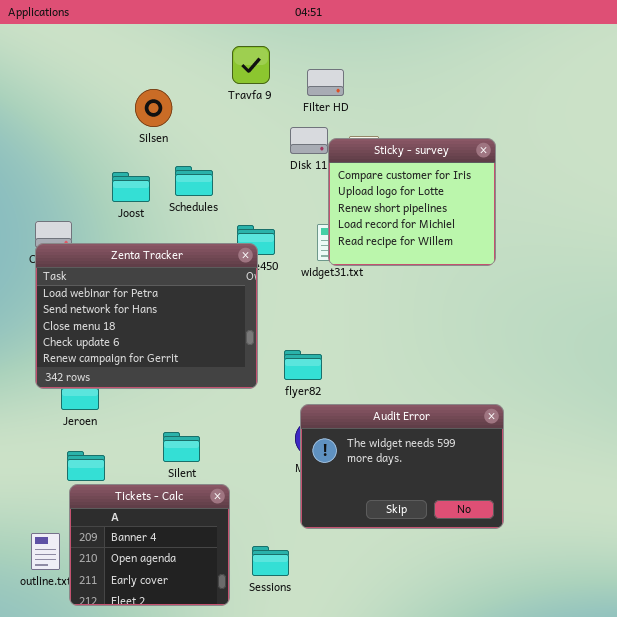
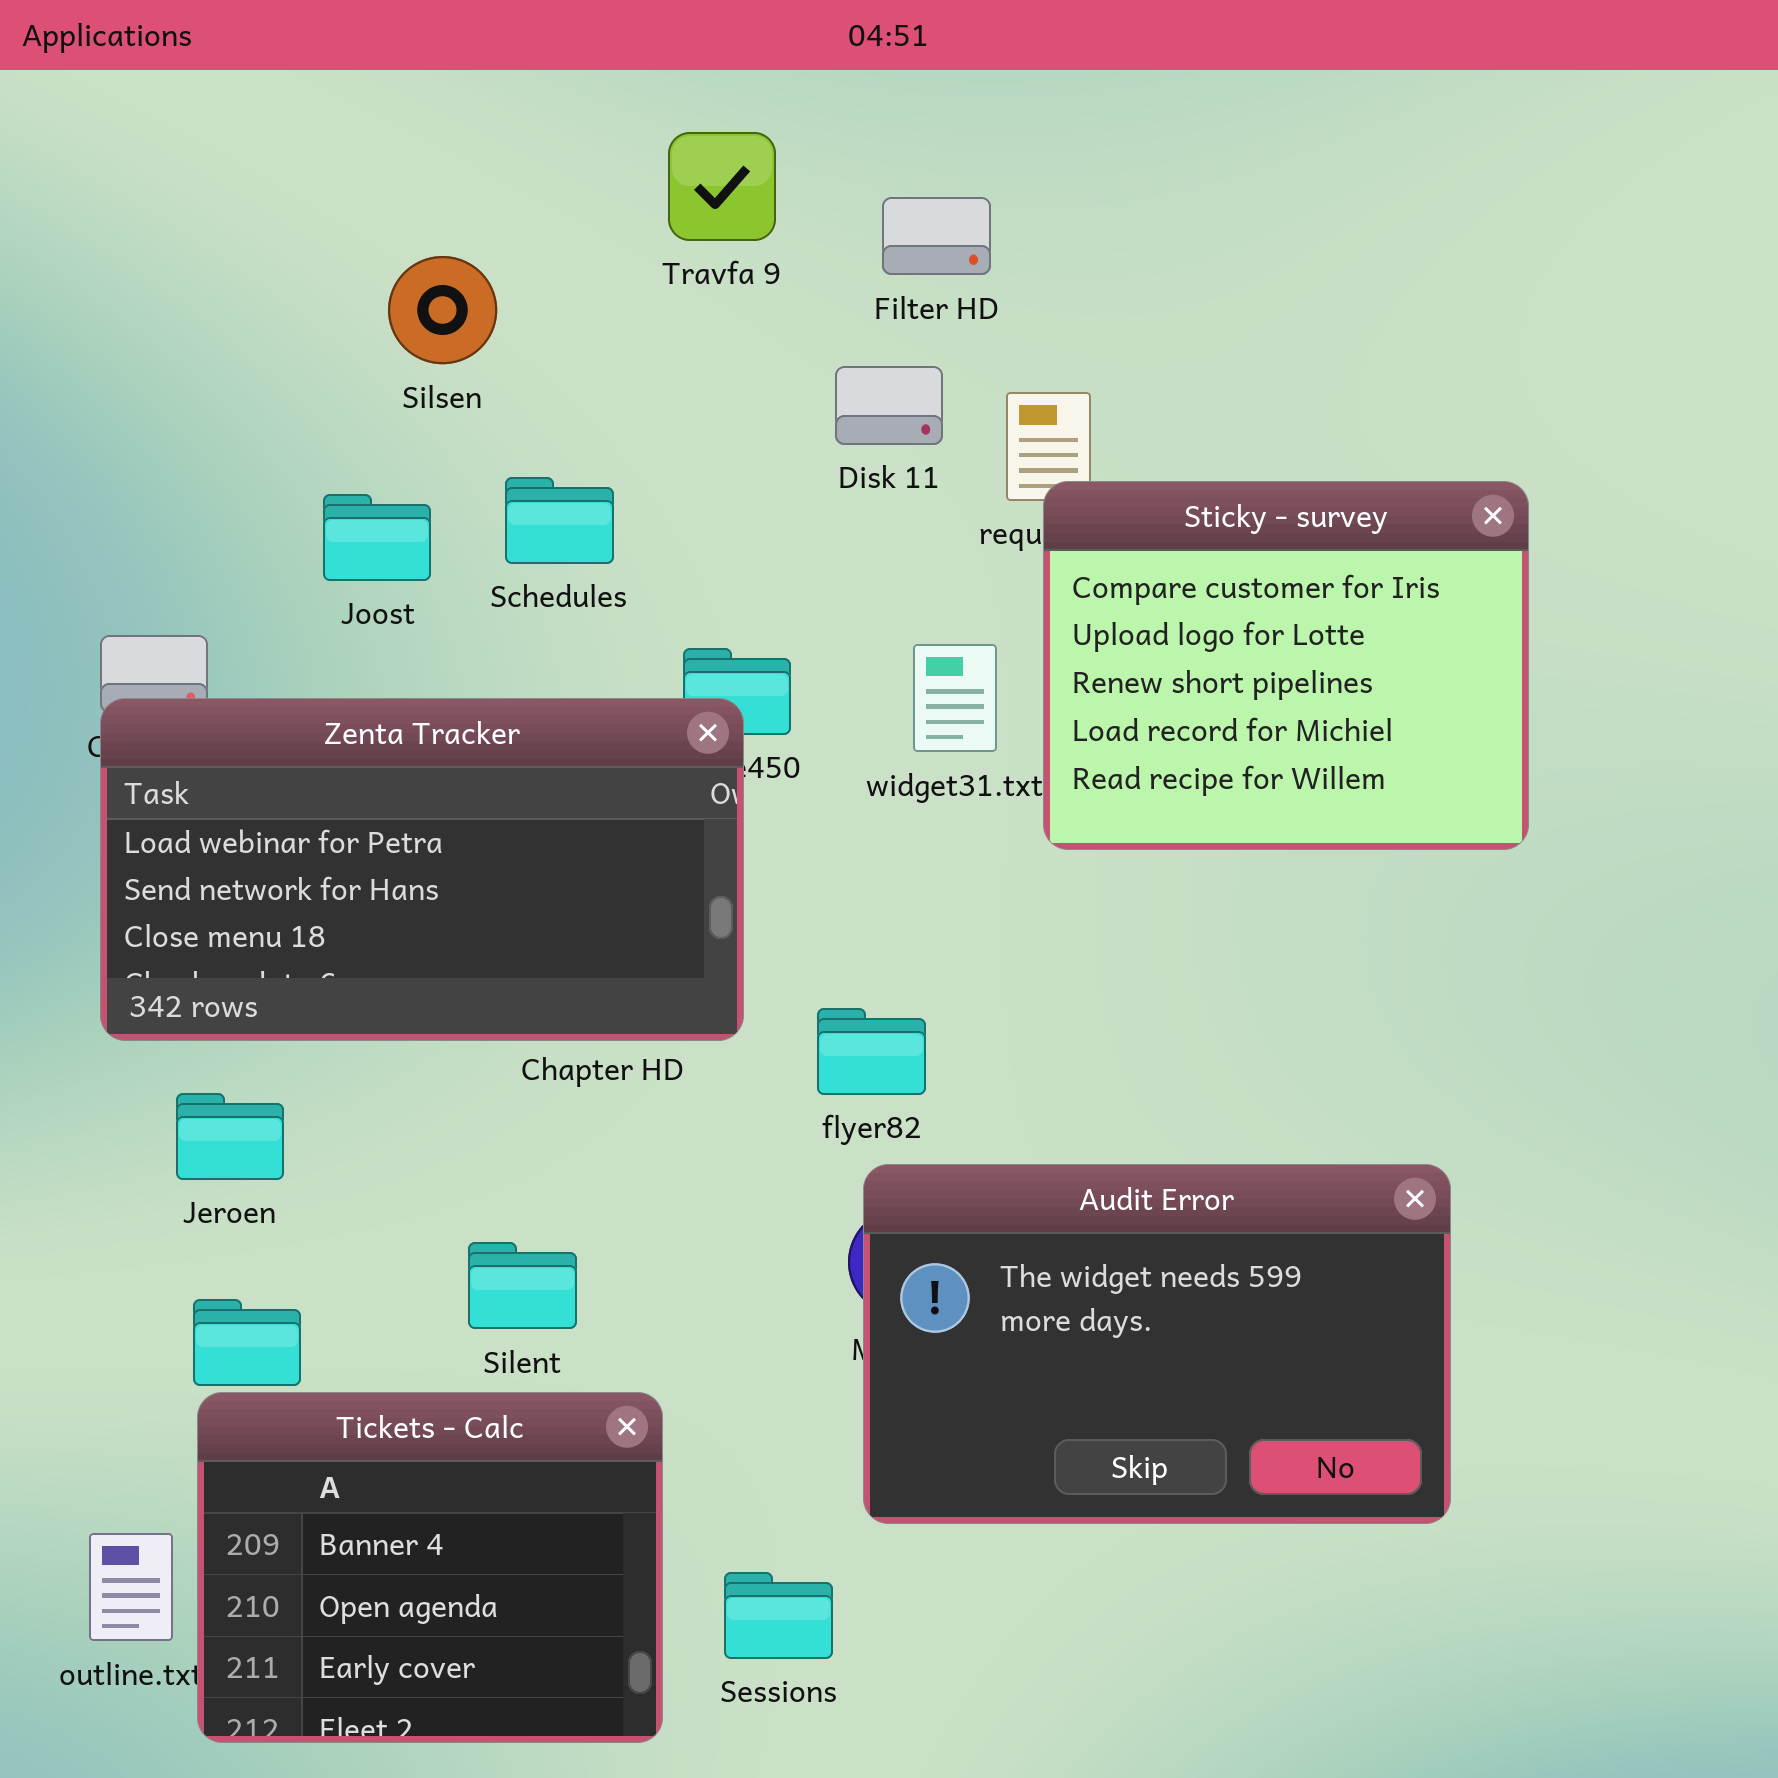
Sticky - survey: [328,138,496,266] -> [1043,481,1529,850], moved
Zenta Tracker: [35,243,258,389] -> [100,698,744,1041], resized

